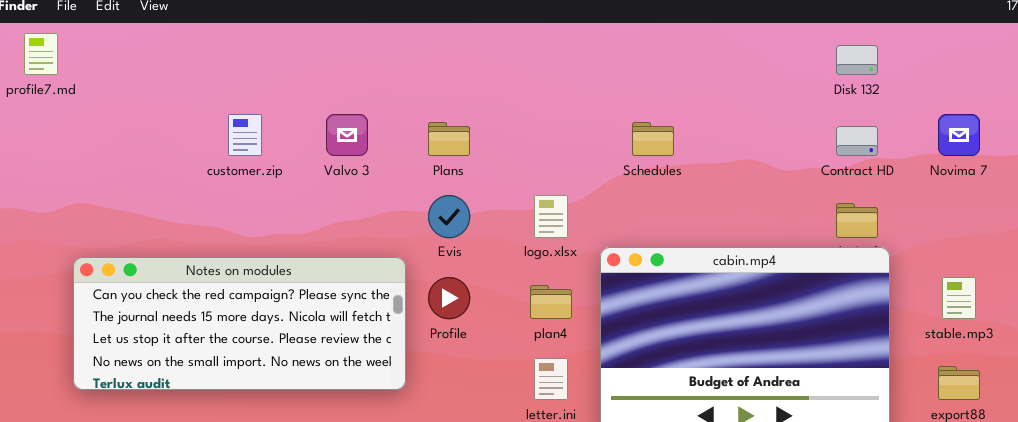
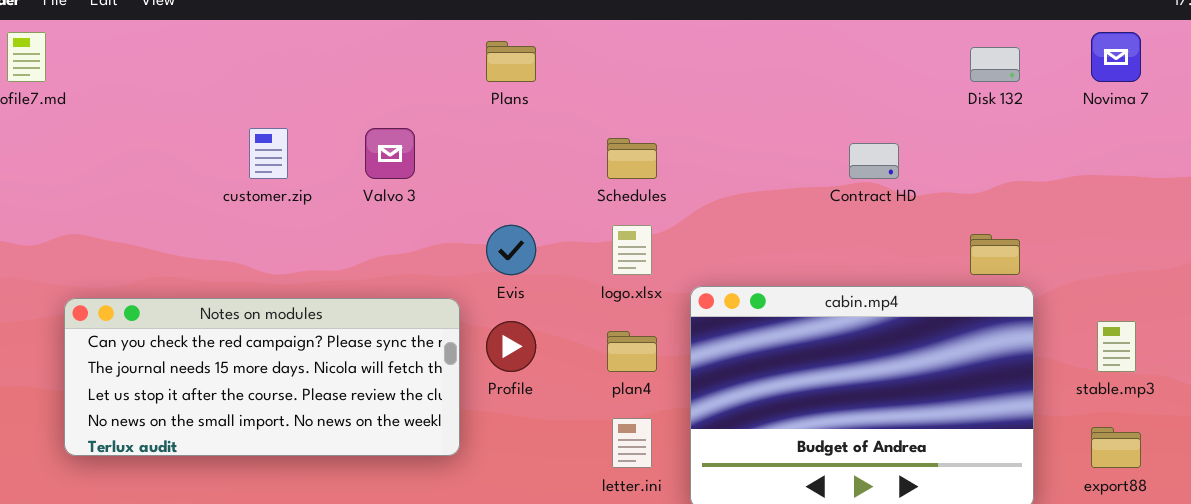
Novima 7: [938,114,980,156] -> [1091,32,1141,82], moved
Plans: [428,122,470,156] -> [486,41,536,82], moved
Schedules: [632,122,674,156] -> [607,138,657,179], moved
Contract HD: [836,126,878,156] -> [849,143,899,179], moved

